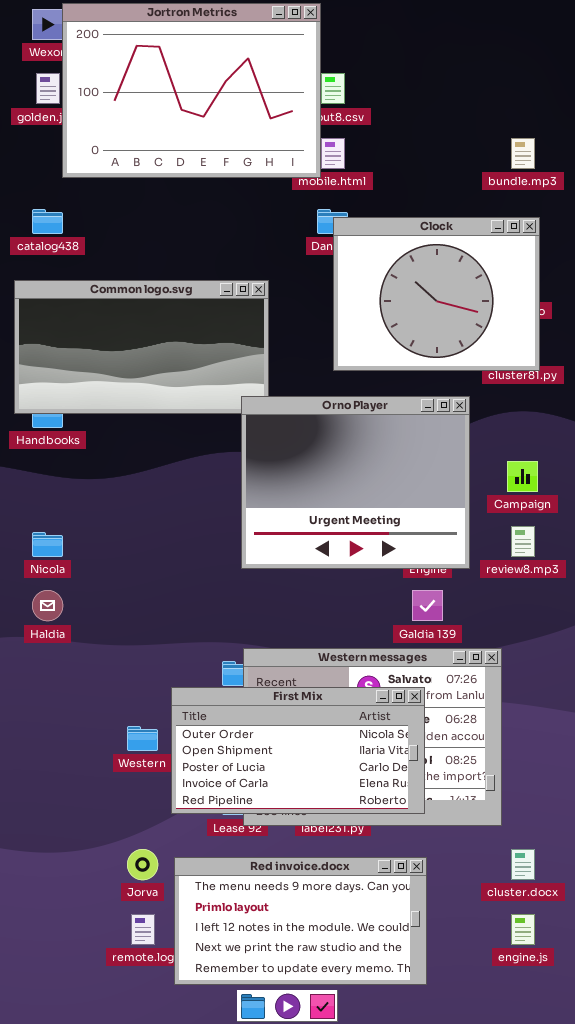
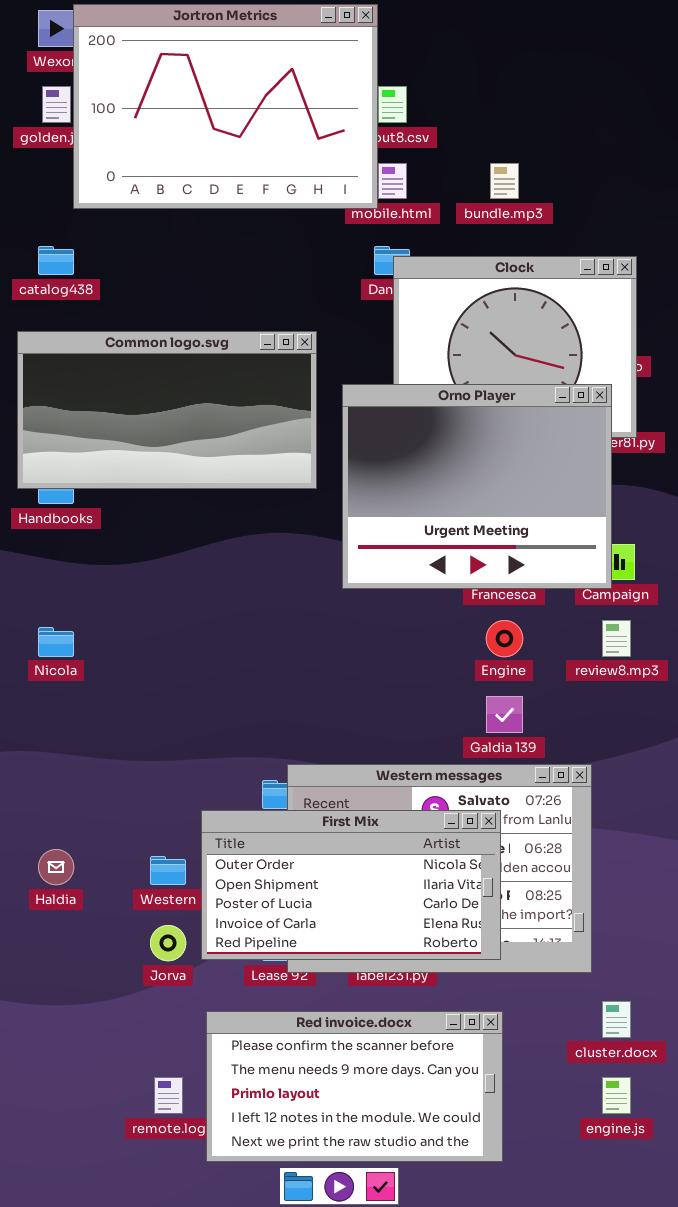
bundle.mp3: [511,138,535,169] -> [490,163,519,199], moved
Orno Player: [241,396,470,569] -> [342,384,612,589], moved
Haldia: [32,590,63,621] -> [38,849,74,885], moved
Jorva: [127,849,158,880] -> [150,925,186,961], moved
Red invoice.docx: [174,857,427,985] -> [206,1011,503,1162], scrolled up 1 row

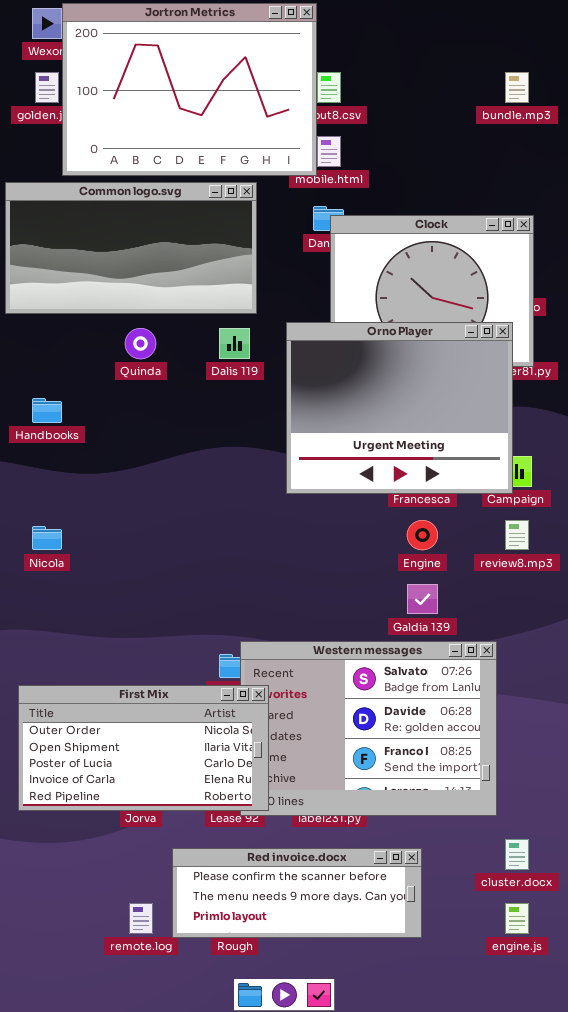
bundle.mp3: [490,163,519,199] -> [505,72,529,103], moved
Common logo.svg: [17,331,317,489] -> [5,182,257,314], moved
First Mix: [201,810,501,960] -> [18,685,269,811], moved
Red invoice.docx: [206,1011,503,1162] -> [172,848,422,938], resized

